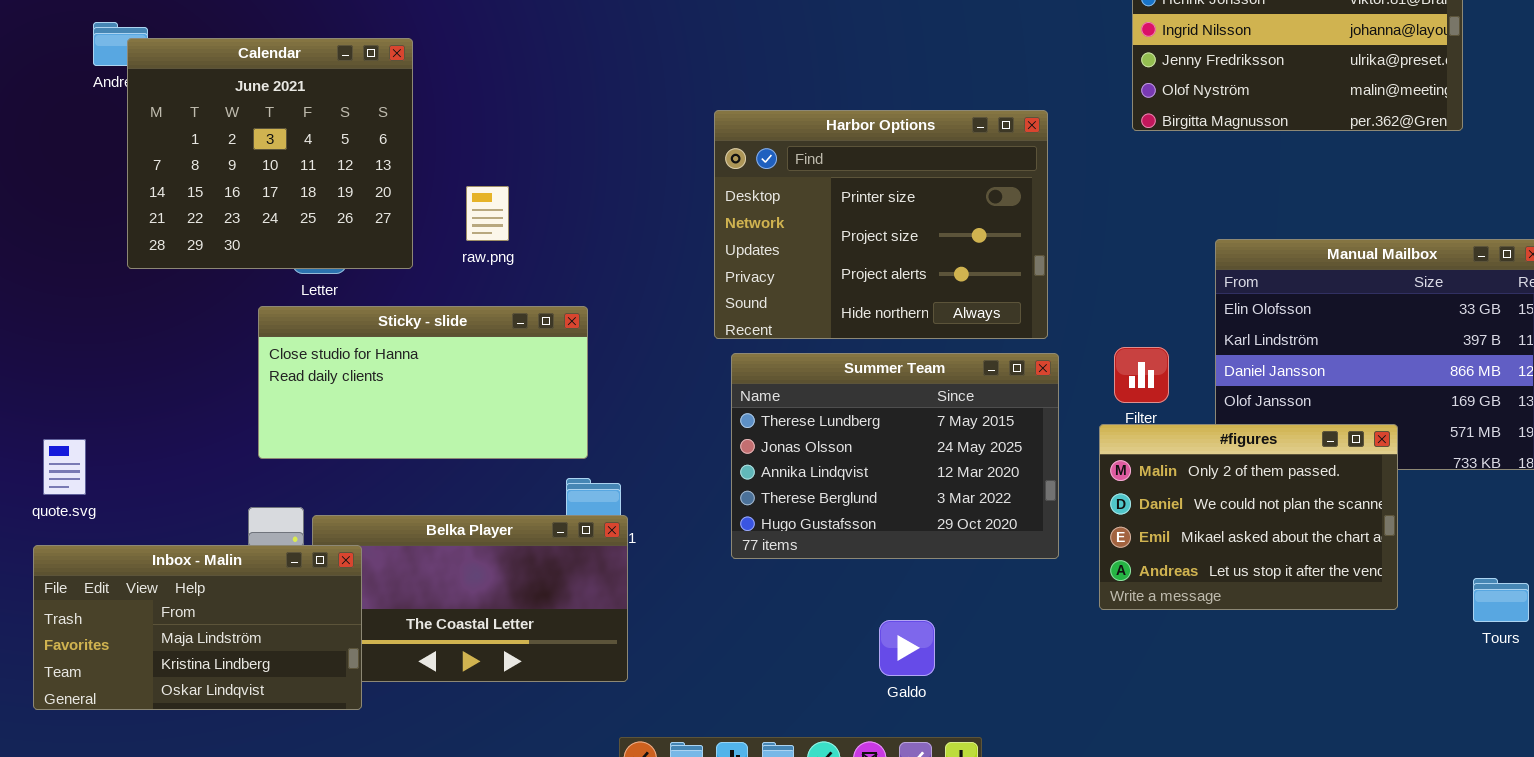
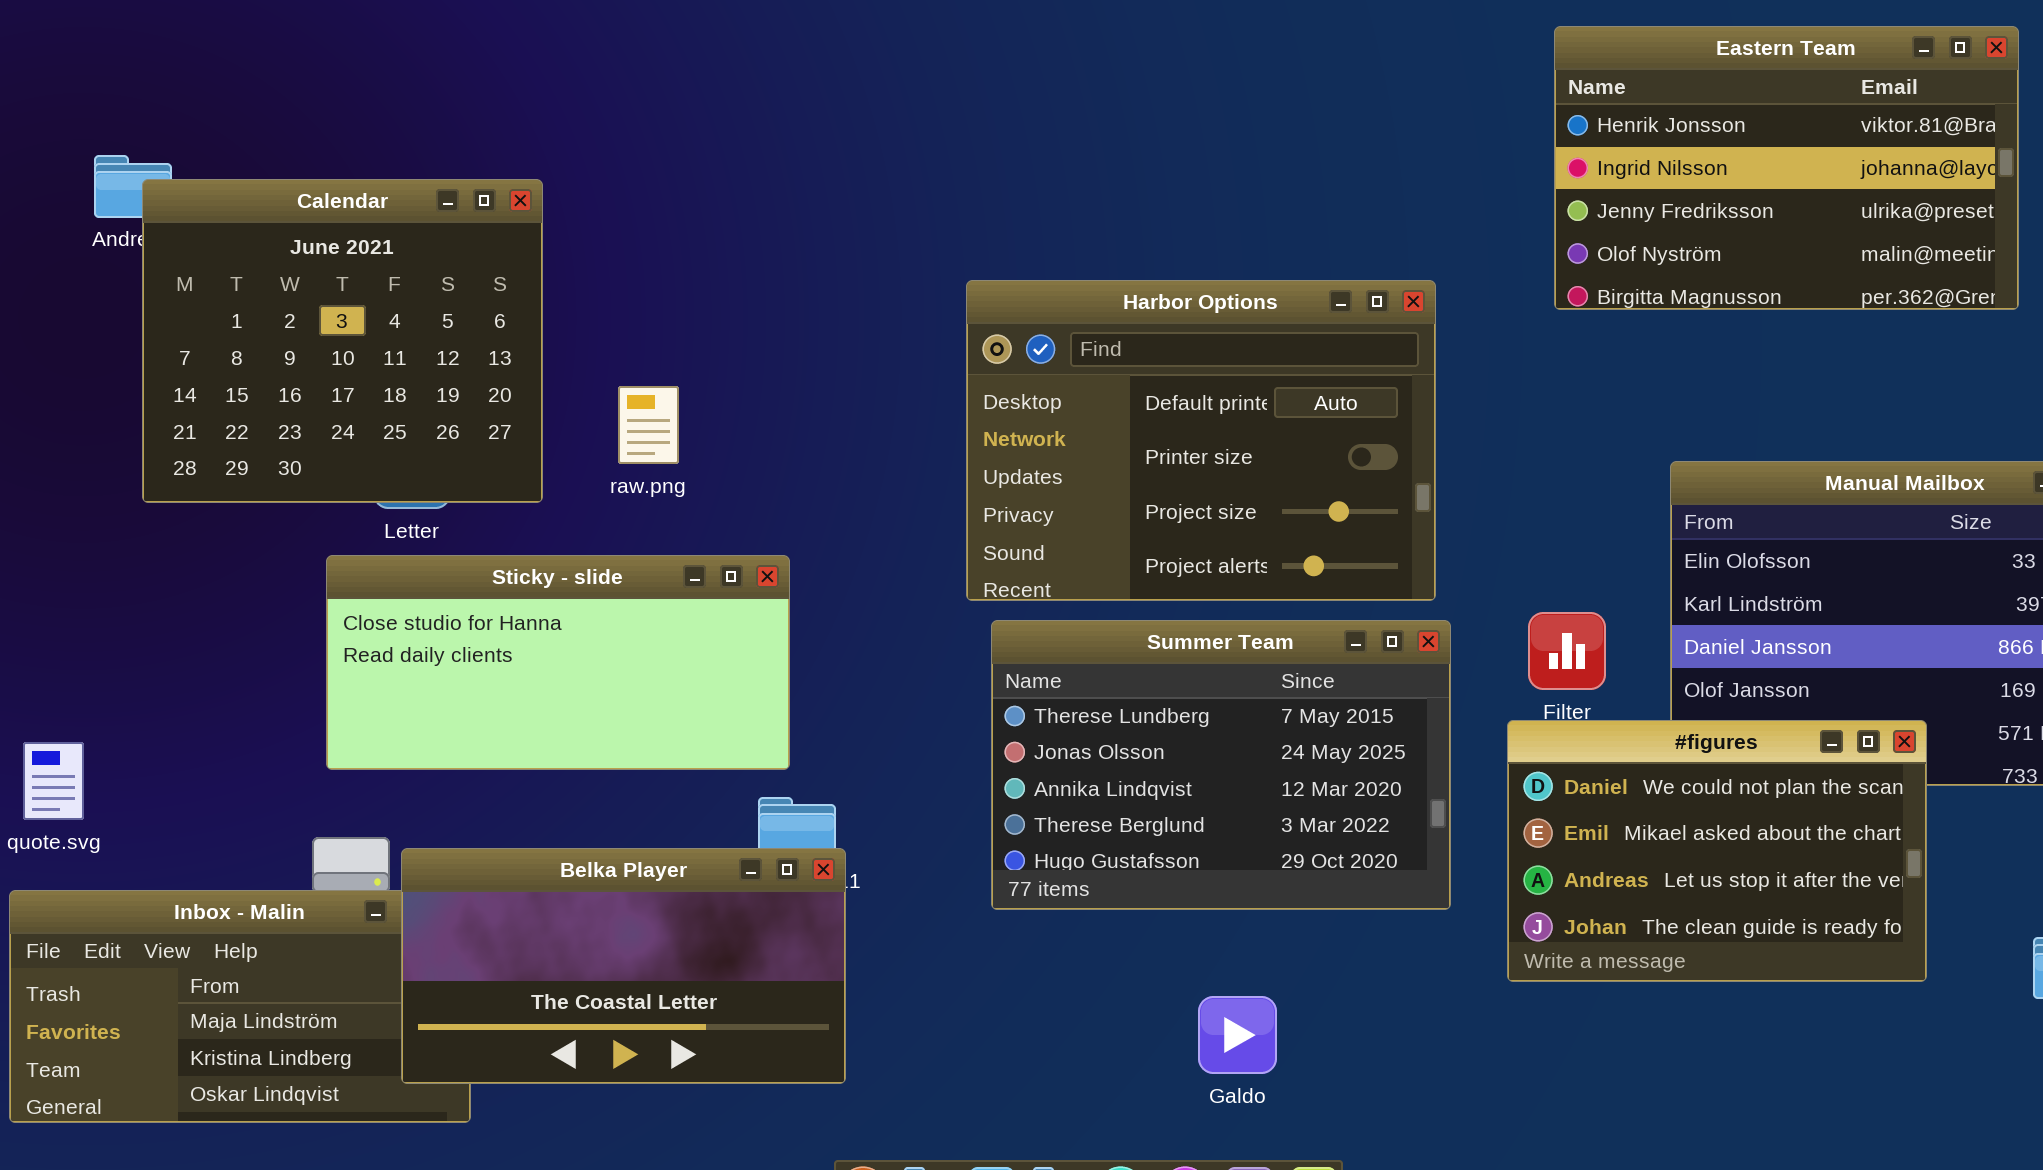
Harbor Options: [714,110,1048,339] -> [966,280,1436,601], scrolled up 1 row
#figures: [1099,424,1398,610] -> [1507,720,1927,982], scrolled down 1 row
Belka Player: [312,515,628,682] -> [401,848,846,1084], raised

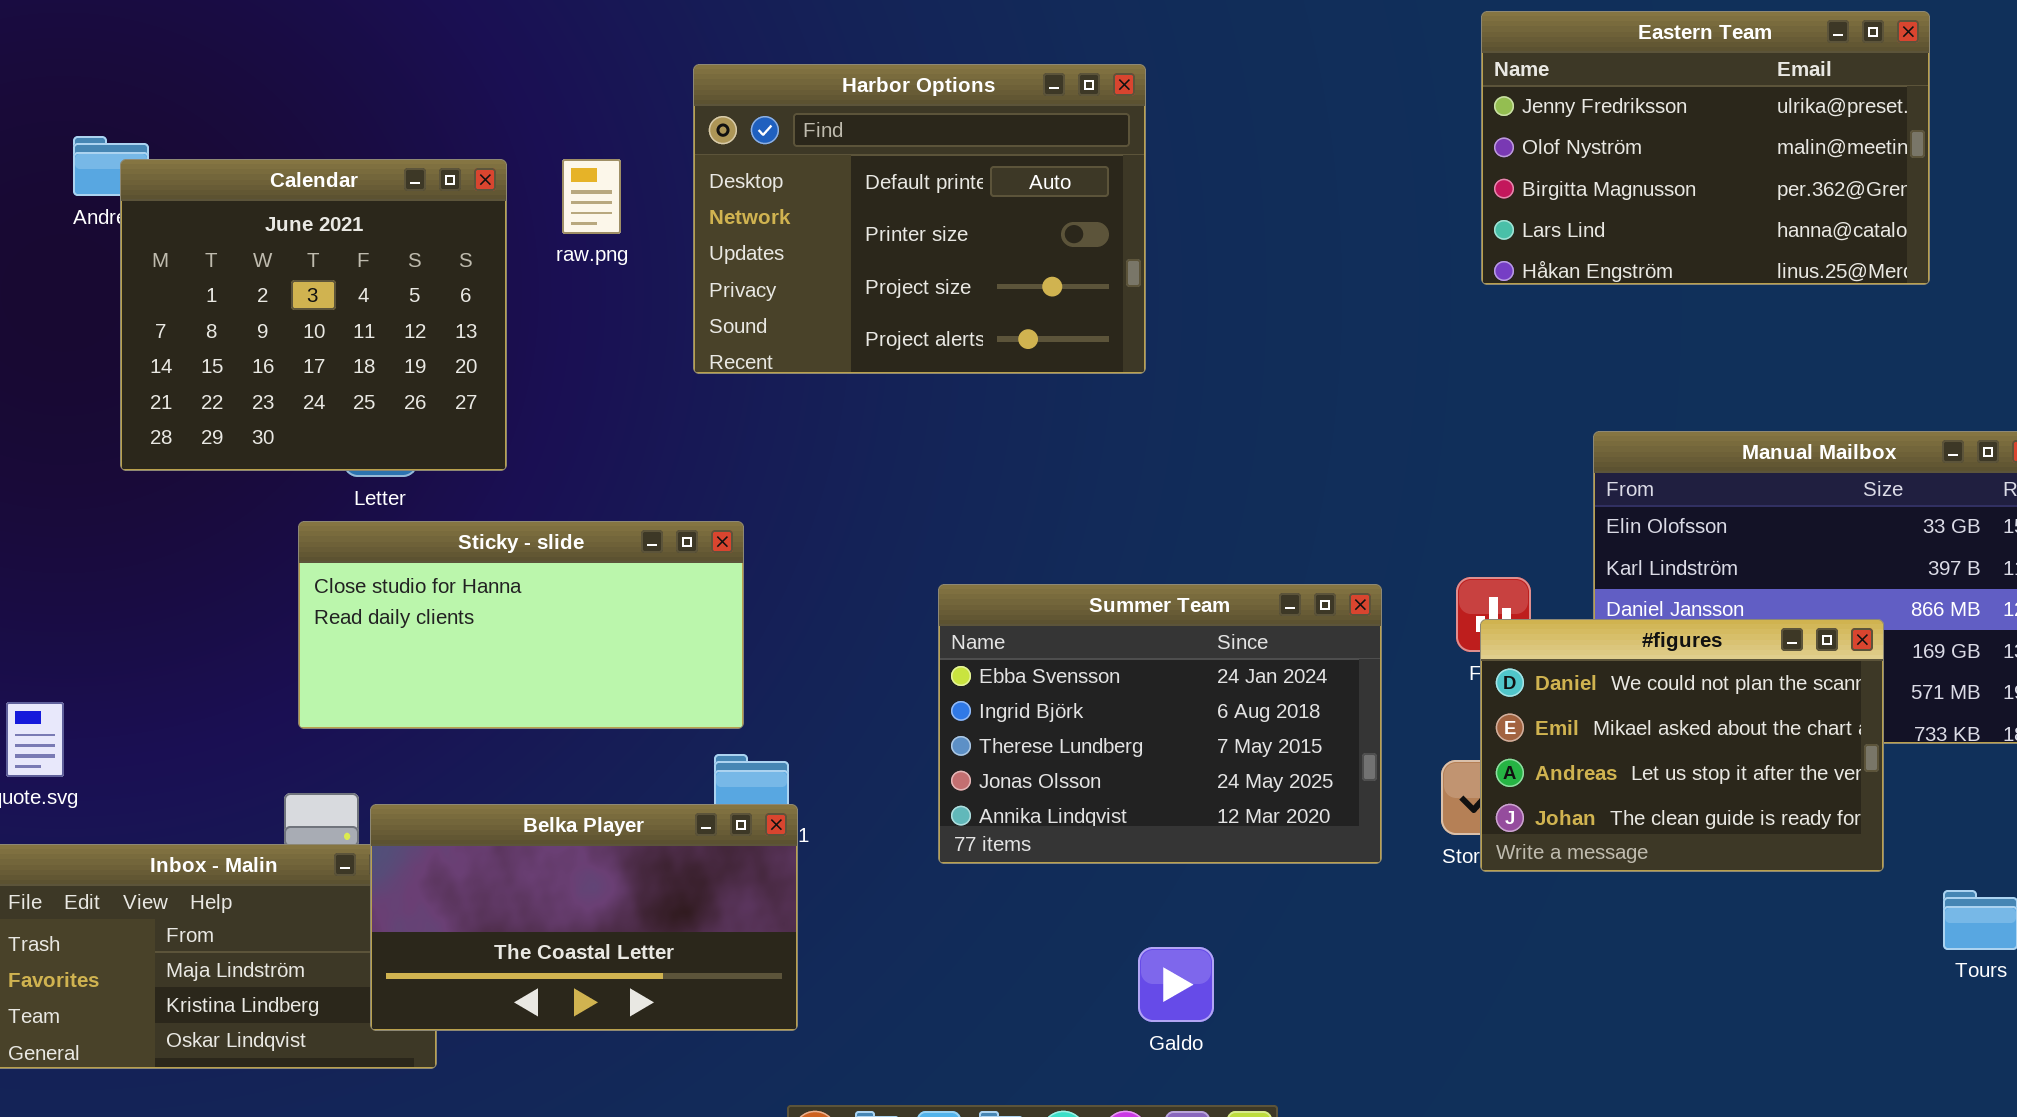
Eastern Team: [1554,26,2019,310] -> [1481,11,1930,285], scrolled down 2 rows
Harbor Options: [966,280,1436,601] -> [693,64,1146,374], moved
raw.png: [618,386,679,464] -> [562,159,621,234], moved
Summer Team: [991,620,1451,910] -> [938,584,1382,864], scrolled up 2 rows
#figures: [1507,720,1927,982] -> [1480,619,1884,872], moved

